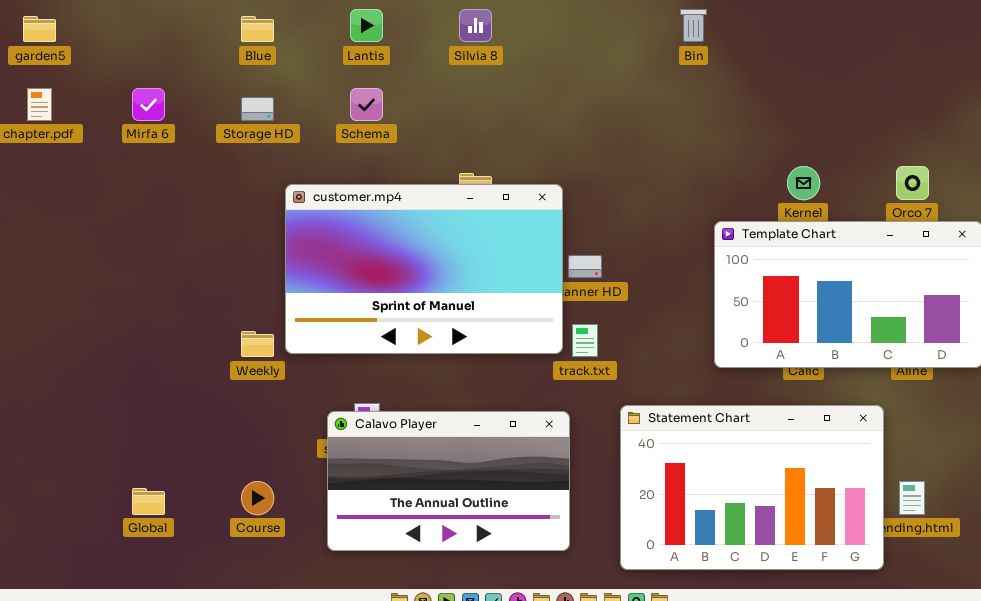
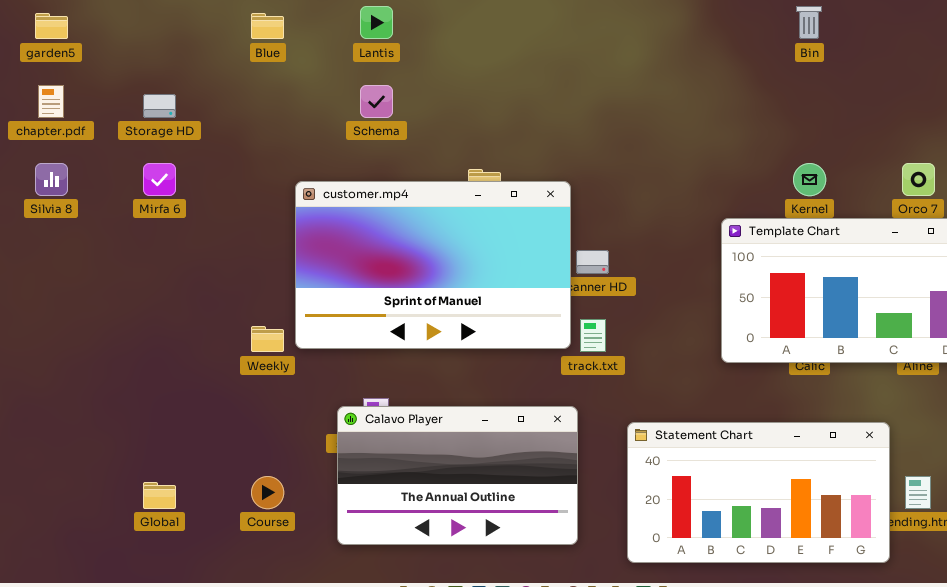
Silvia 8: [459,9,492,42] -> [35,163,68,196], moved
Bin: [680,9,707,42] -> [796,6,822,39], moved
Mirfa 6: [132,88,165,121] -> [143,163,176,196], moved
Storage HD: [241,97,274,121] -> [143,94,176,118], moved
Statement Chart: [620,405,884,570] -> [627,422,890,563], resized

